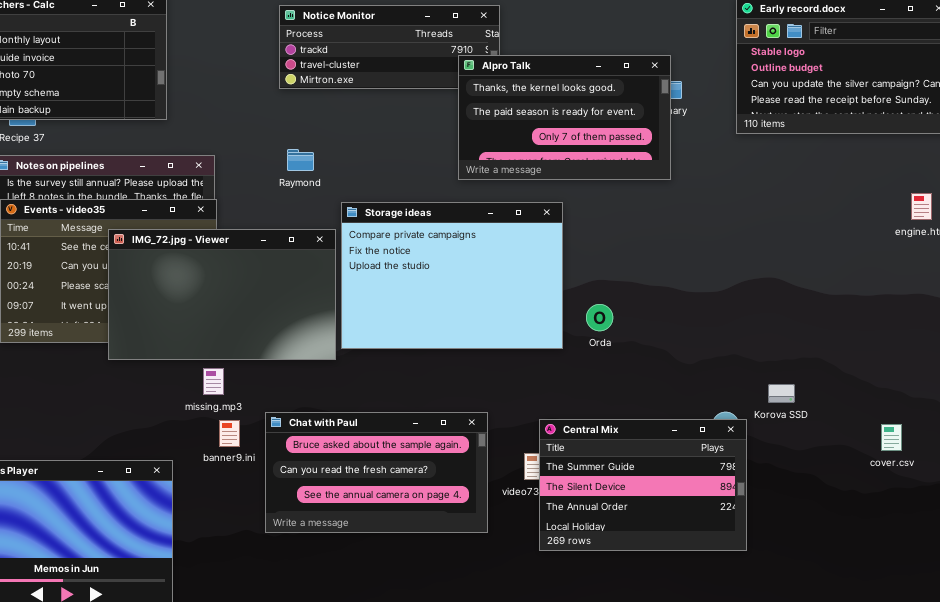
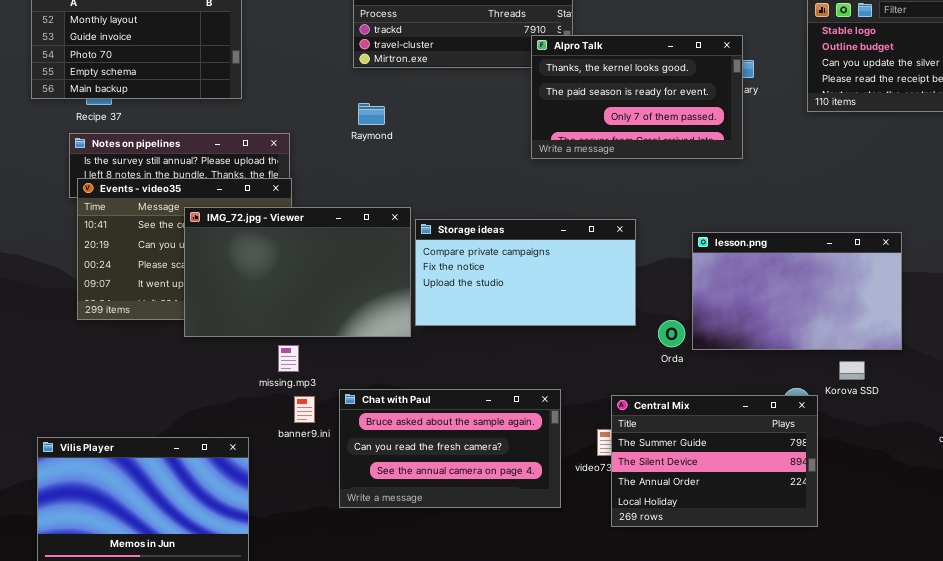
Raymond: [287,149,314,171] -> [358,103,385,125], moved
Storage ideas: [341,202,563,349] -> [415,219,636,326], resized
lesson.png: none -> [692,232,902,350], opened
Orda: [586,304,613,331] -> [658,320,685,347], moved

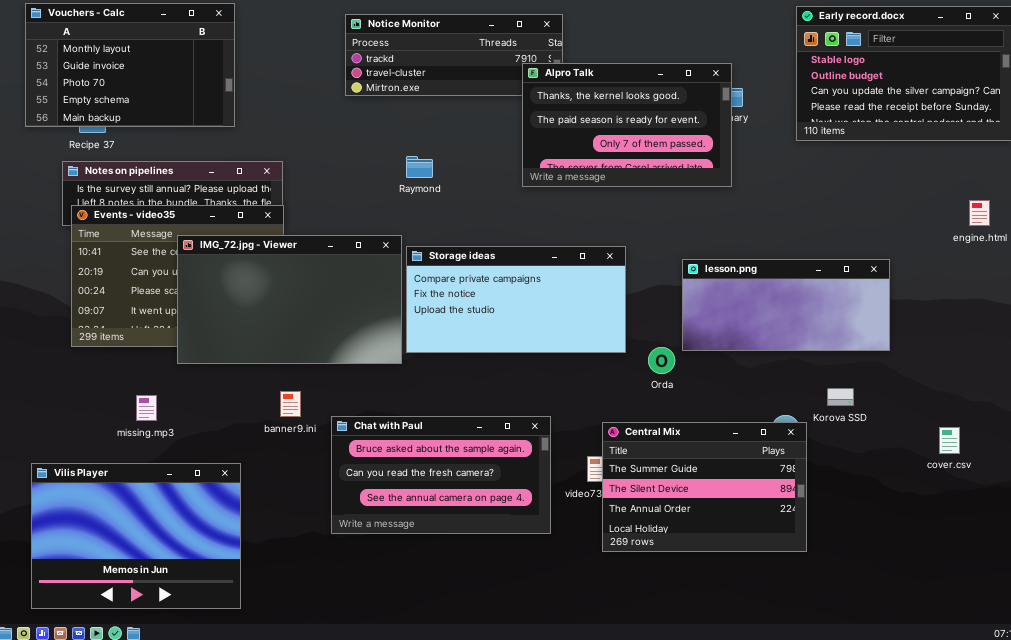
Raymond: [358,103,385,125] -> [406,156,433,178], moved
lesson.png: [692,232,902,350] -> [682,259,890,351], resized
missing.mp3: [278,345,299,372] -> [136,395,157,421], moved
banner9.ini: [294,396,315,423] -> [280,391,301,417], moved

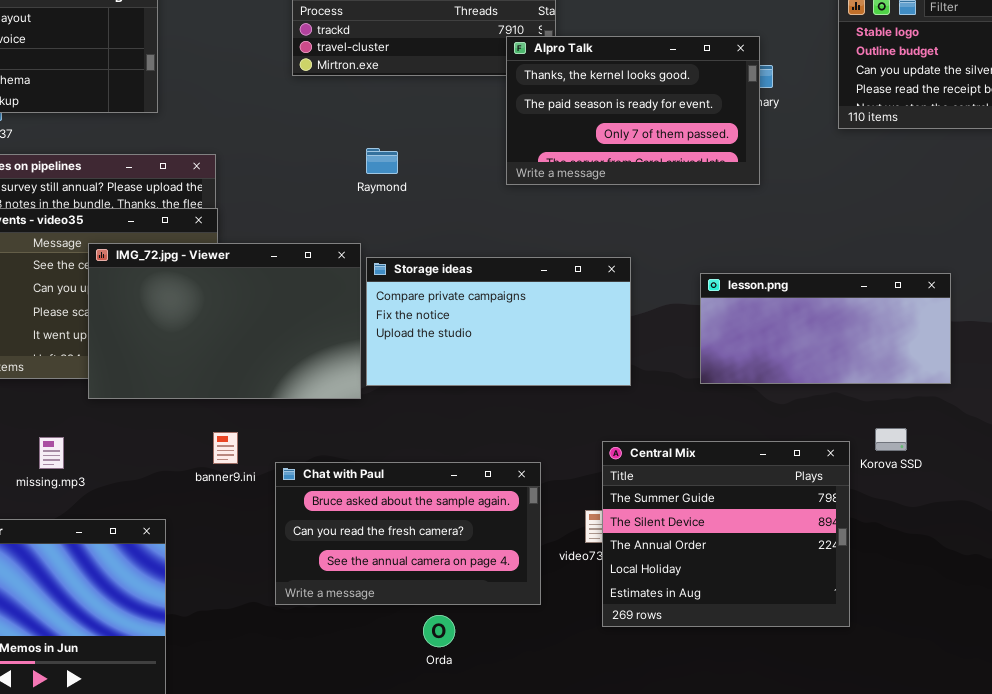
Orda: [648,347,675,374] -> [423,615,455,647], moved
Central Mix: [602,422,807,552] -> [602,441,850,627], resized

